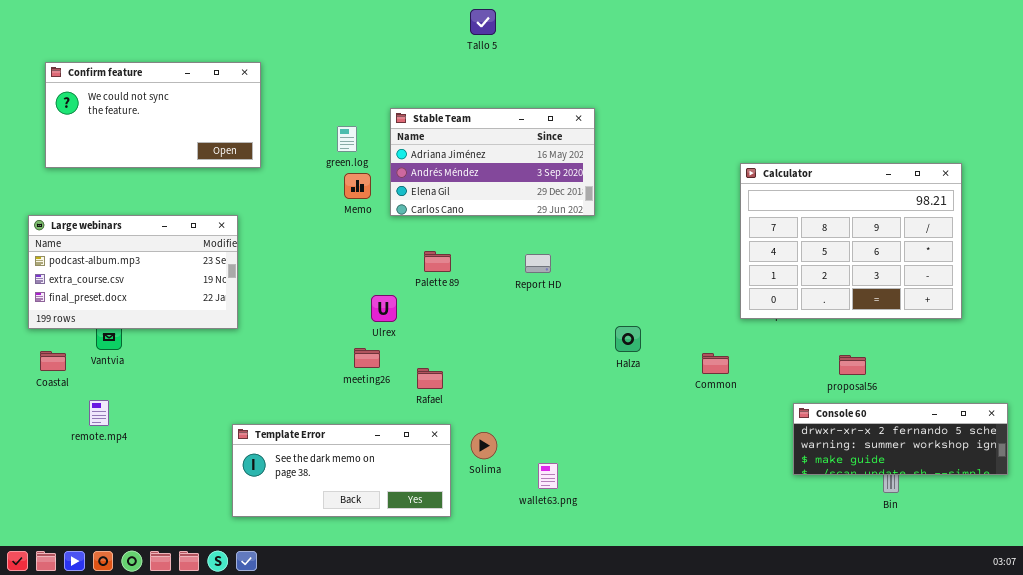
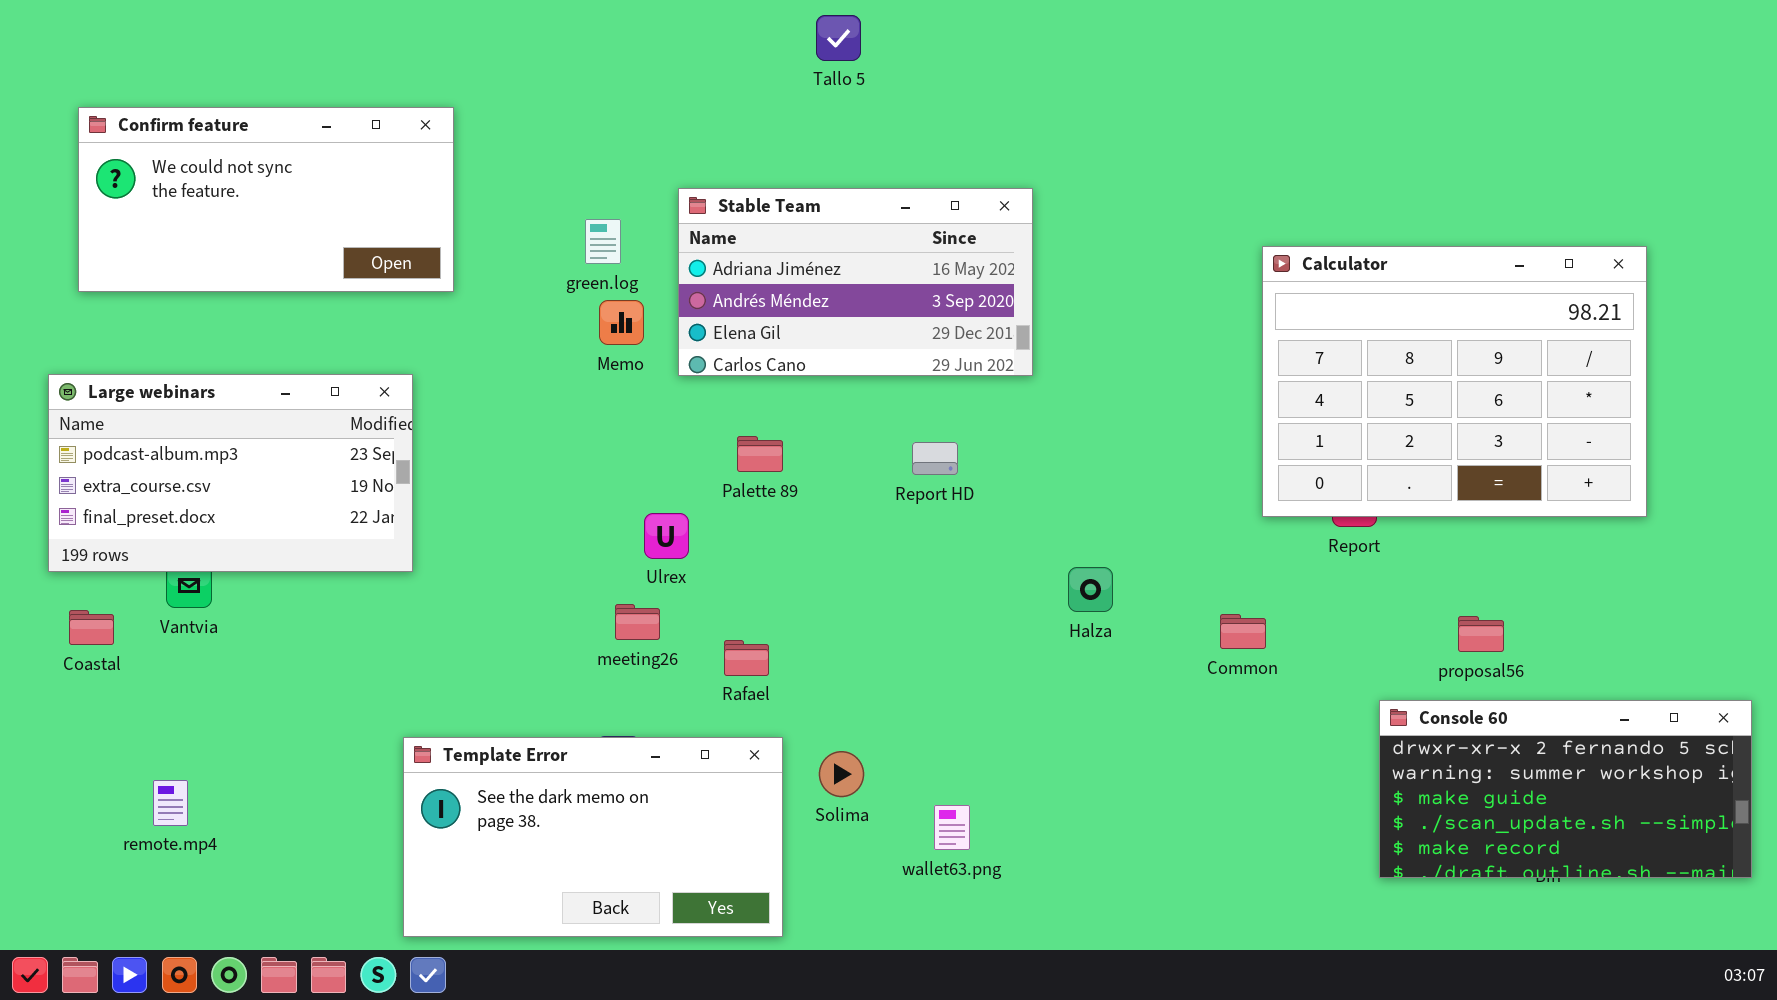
Calculator: [740,163,962,319] -> [1262,246,1647,517], moved
remote.mp4: [89,400,109,426] -> [153,780,188,826], moved
Console 60: [793,403,1008,475] -> [1379,700,1752,878], resized
Template Error: [232,424,451,517] -> [403,737,783,937], resized

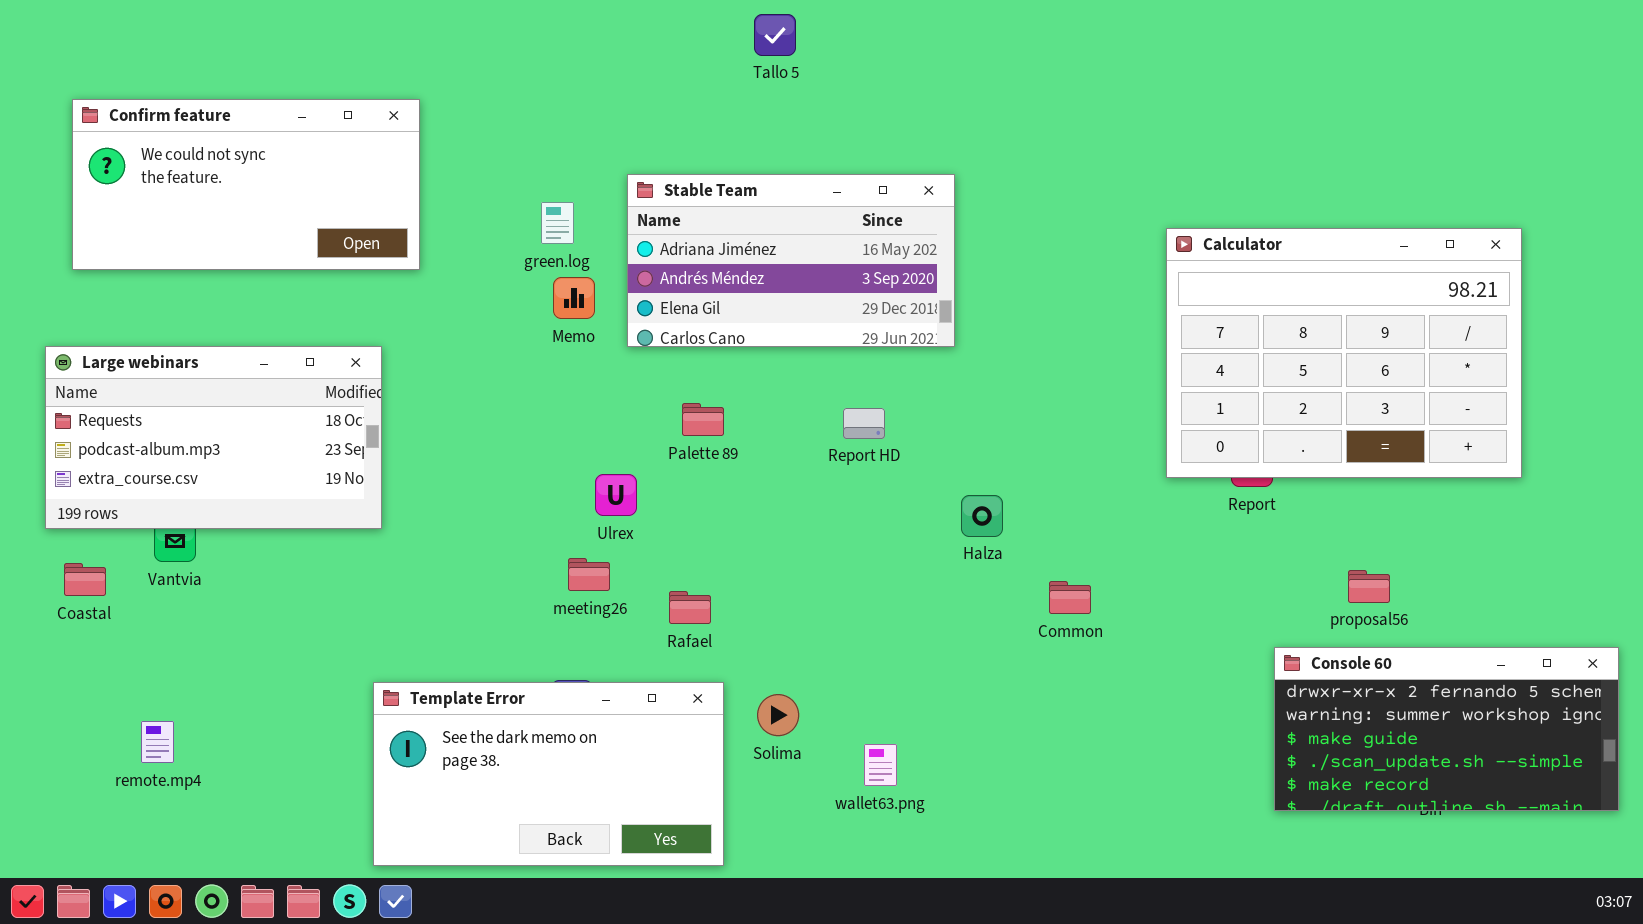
Large webinars: [48,374,413,572] -> [45,346,382,529], scrolled up 1 row
Halza: [1068,567,1113,612] -> [961,495,1003,537], moved
Common: [1220,614,1266,649] -> [1049,581,1091,614], moved

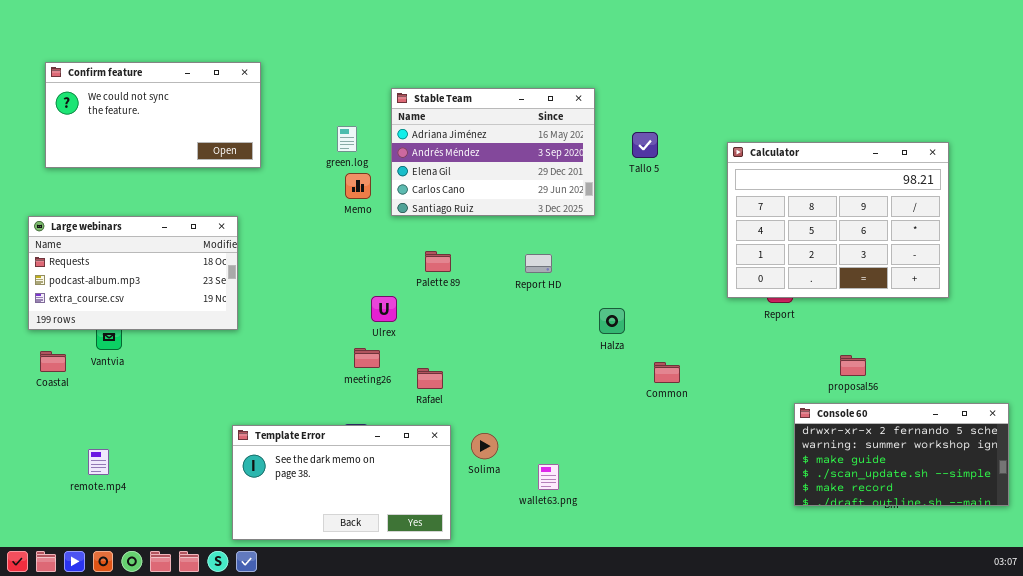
Tallo 5: [754,14,796,56] -> [632,132,658,158], moved
Stable Team: [627,174,955,347] -> [391,88,595,216], resized

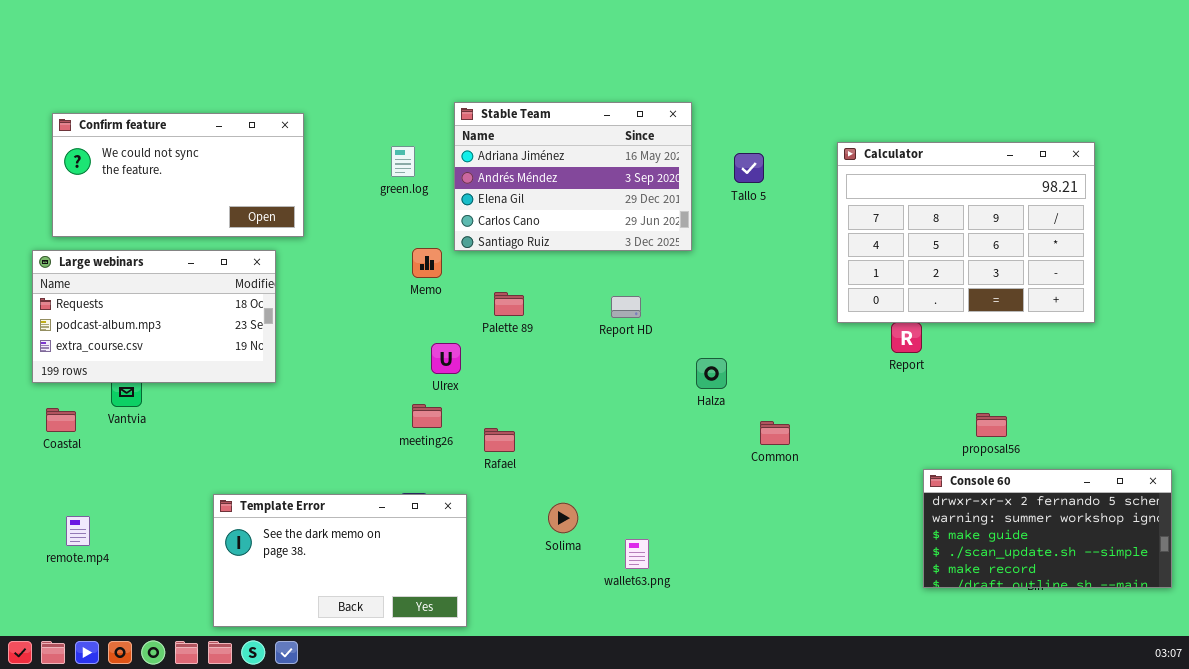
Confirm feature: [45,62,261,168] -> [52,113,304,237], moved
Calculator: [727,142,949,298] -> [837,142,1095,323], moved
Memo: [345,173,371,199] -> [412,248,442,278], moved
Template Error: [232,425,451,540] -> [213,494,467,627], moved
remote.mp4: [88,449,109,475] -> [66,516,90,546], moved

